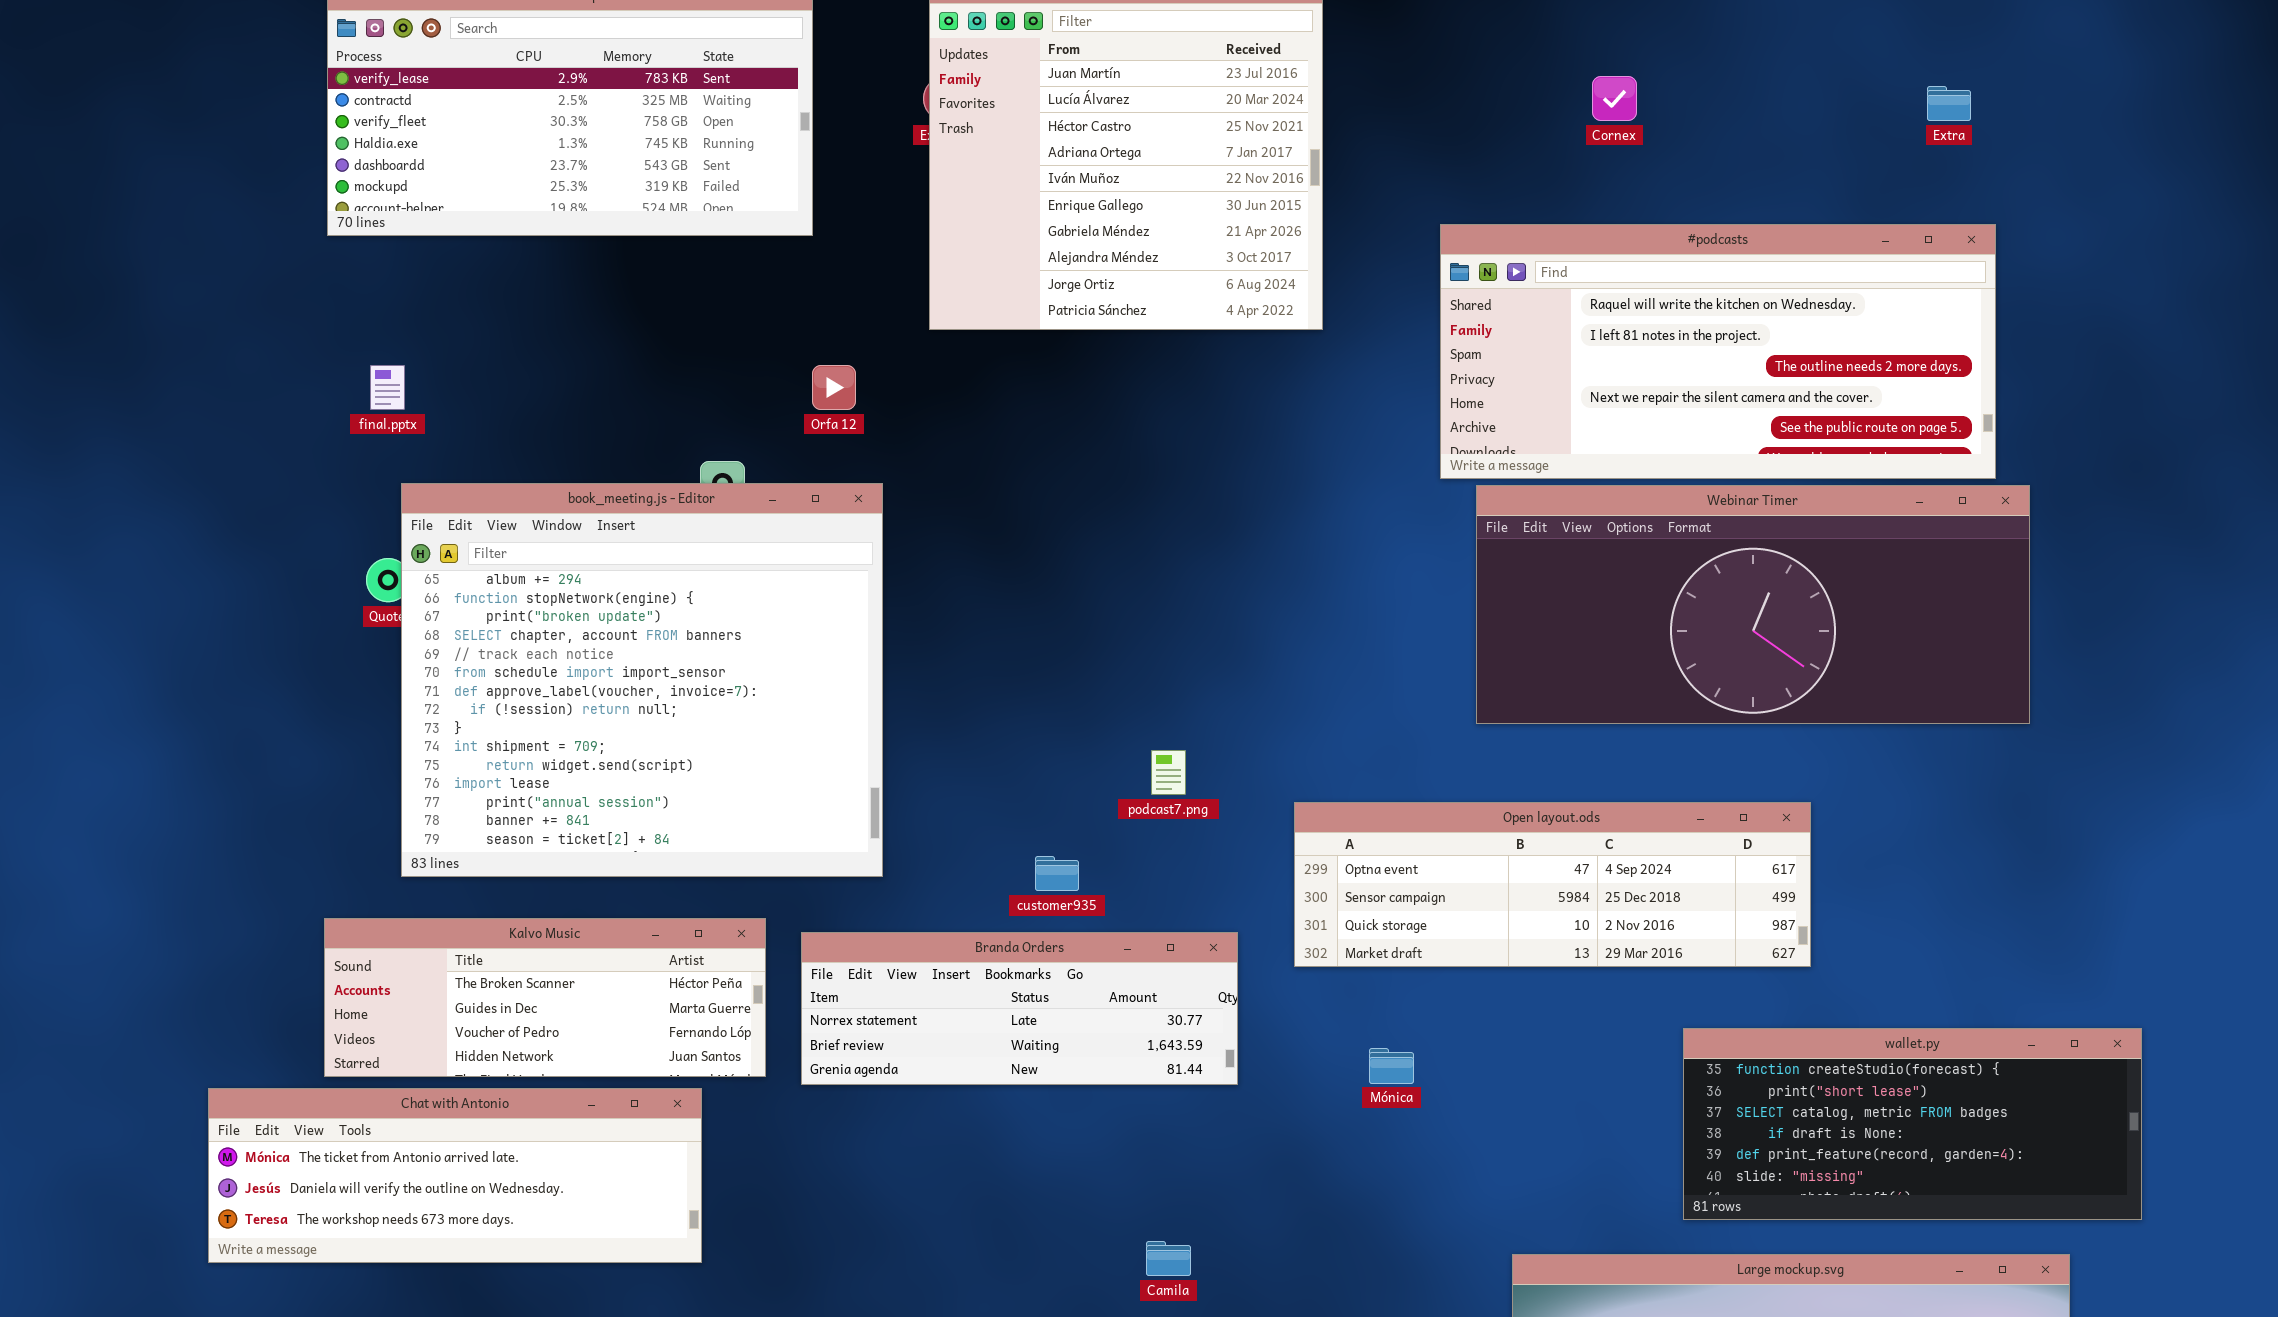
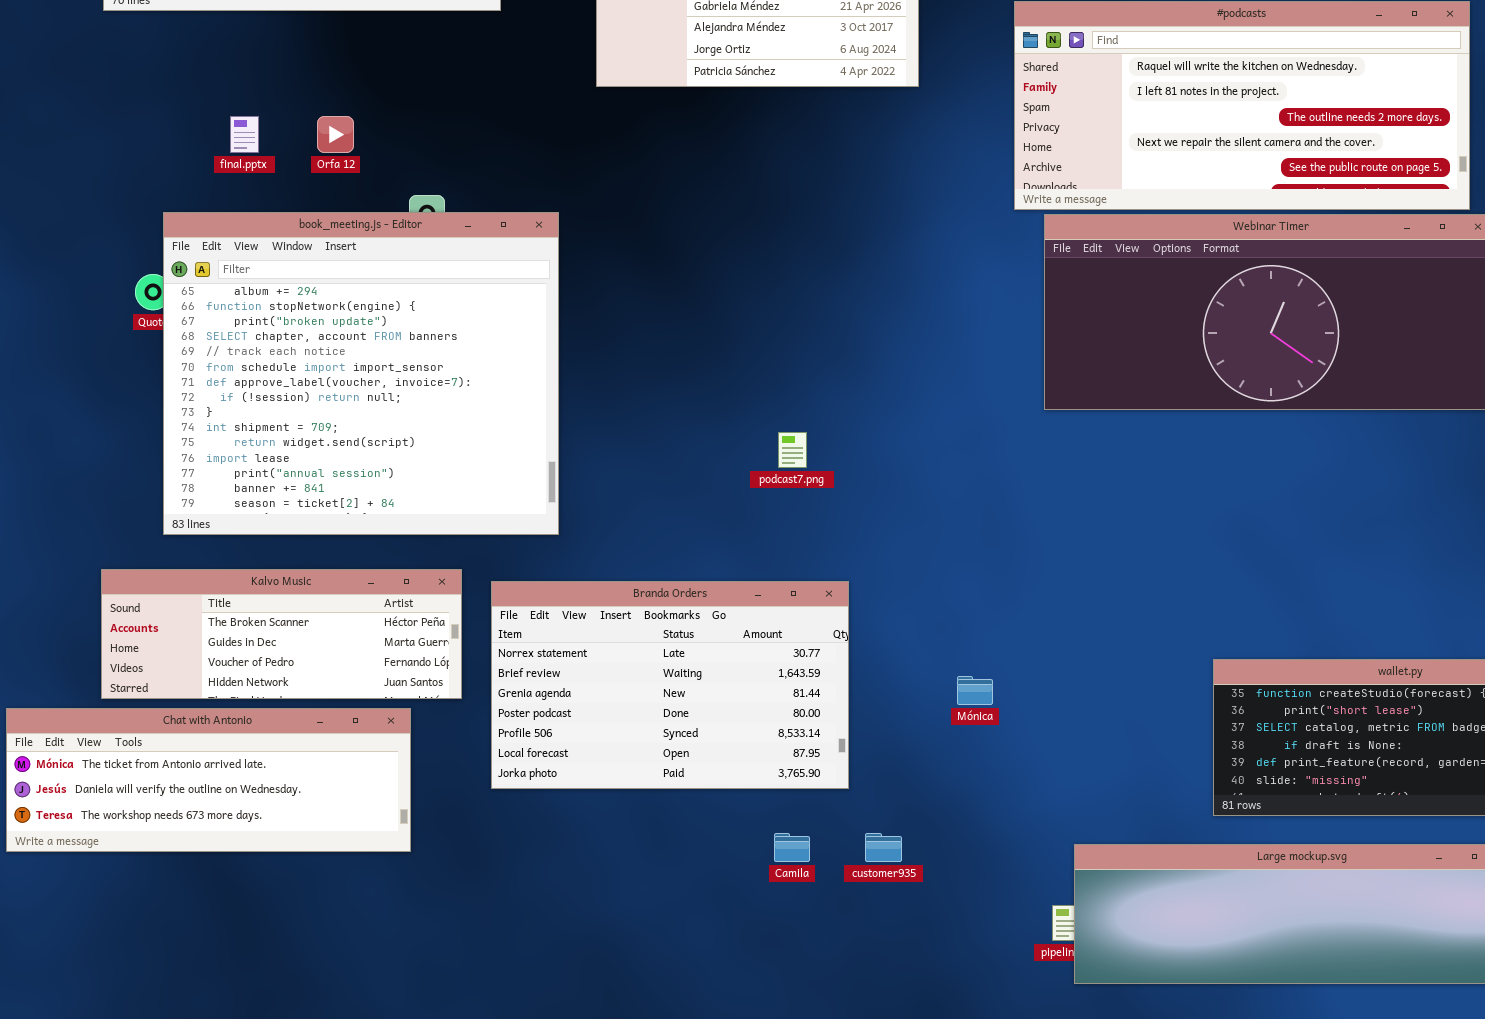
final.pptx: [370,365,405,410] -> [230,116,259,153], moved
Orfa 12: [812,365,856,410] -> [317,116,354,153], moved
Open layout.ods: [1294,802,1811,967] -> none, closed
customer935: [1035,856,1079,891] -> [865,833,902,862], moved
Branda Orders: [801,932,1238,1085] -> [491,581,849,789], resized

